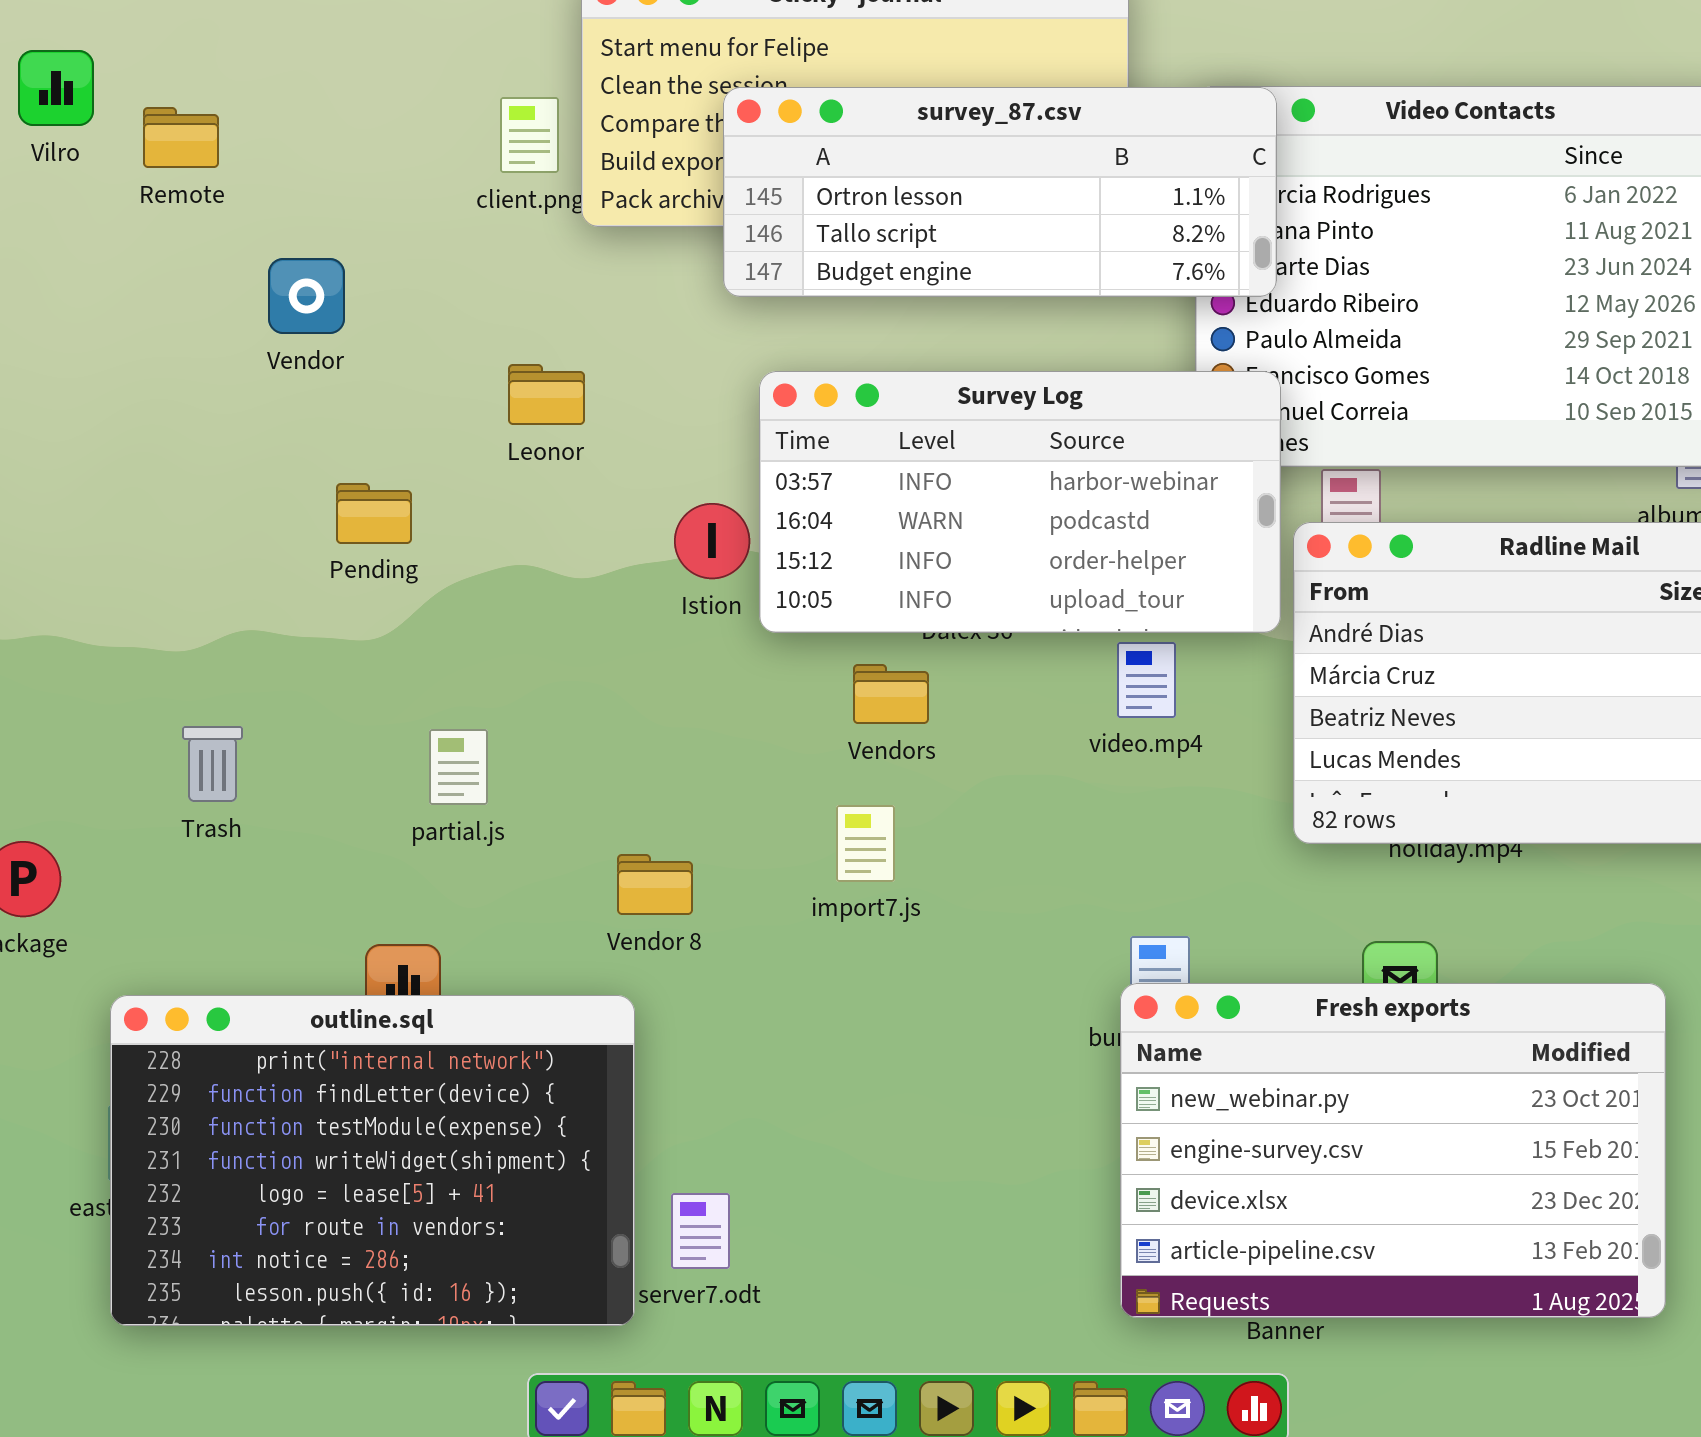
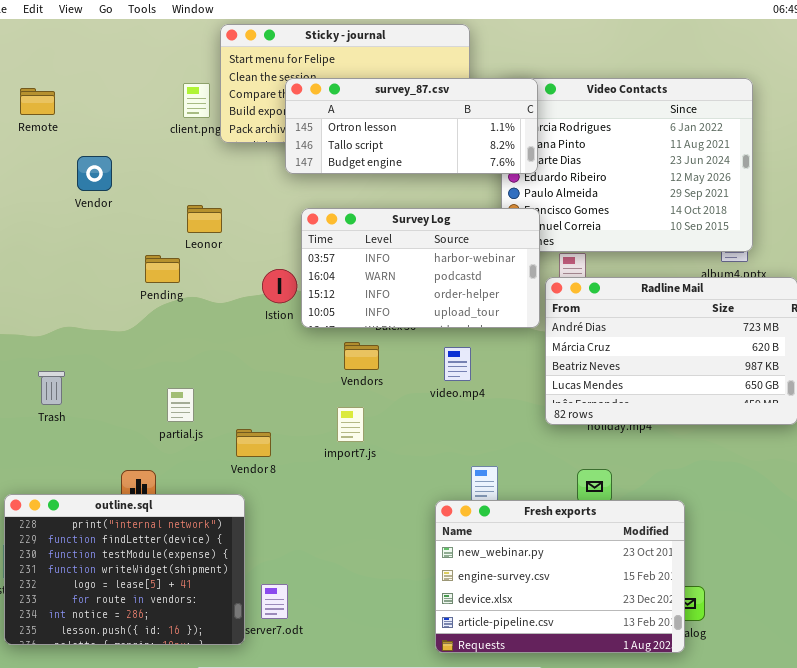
Pending: [336,483,412,544] -> [145,255,180,283], moved
video.mp4: [1117,642,1176,718] -> [444,347,471,381], moved
partial.js: [429,729,488,805] -> [167,388,194,422], moved
Fresh exports: [1120,983,1666,1318] -> [435,500,685,653], moved

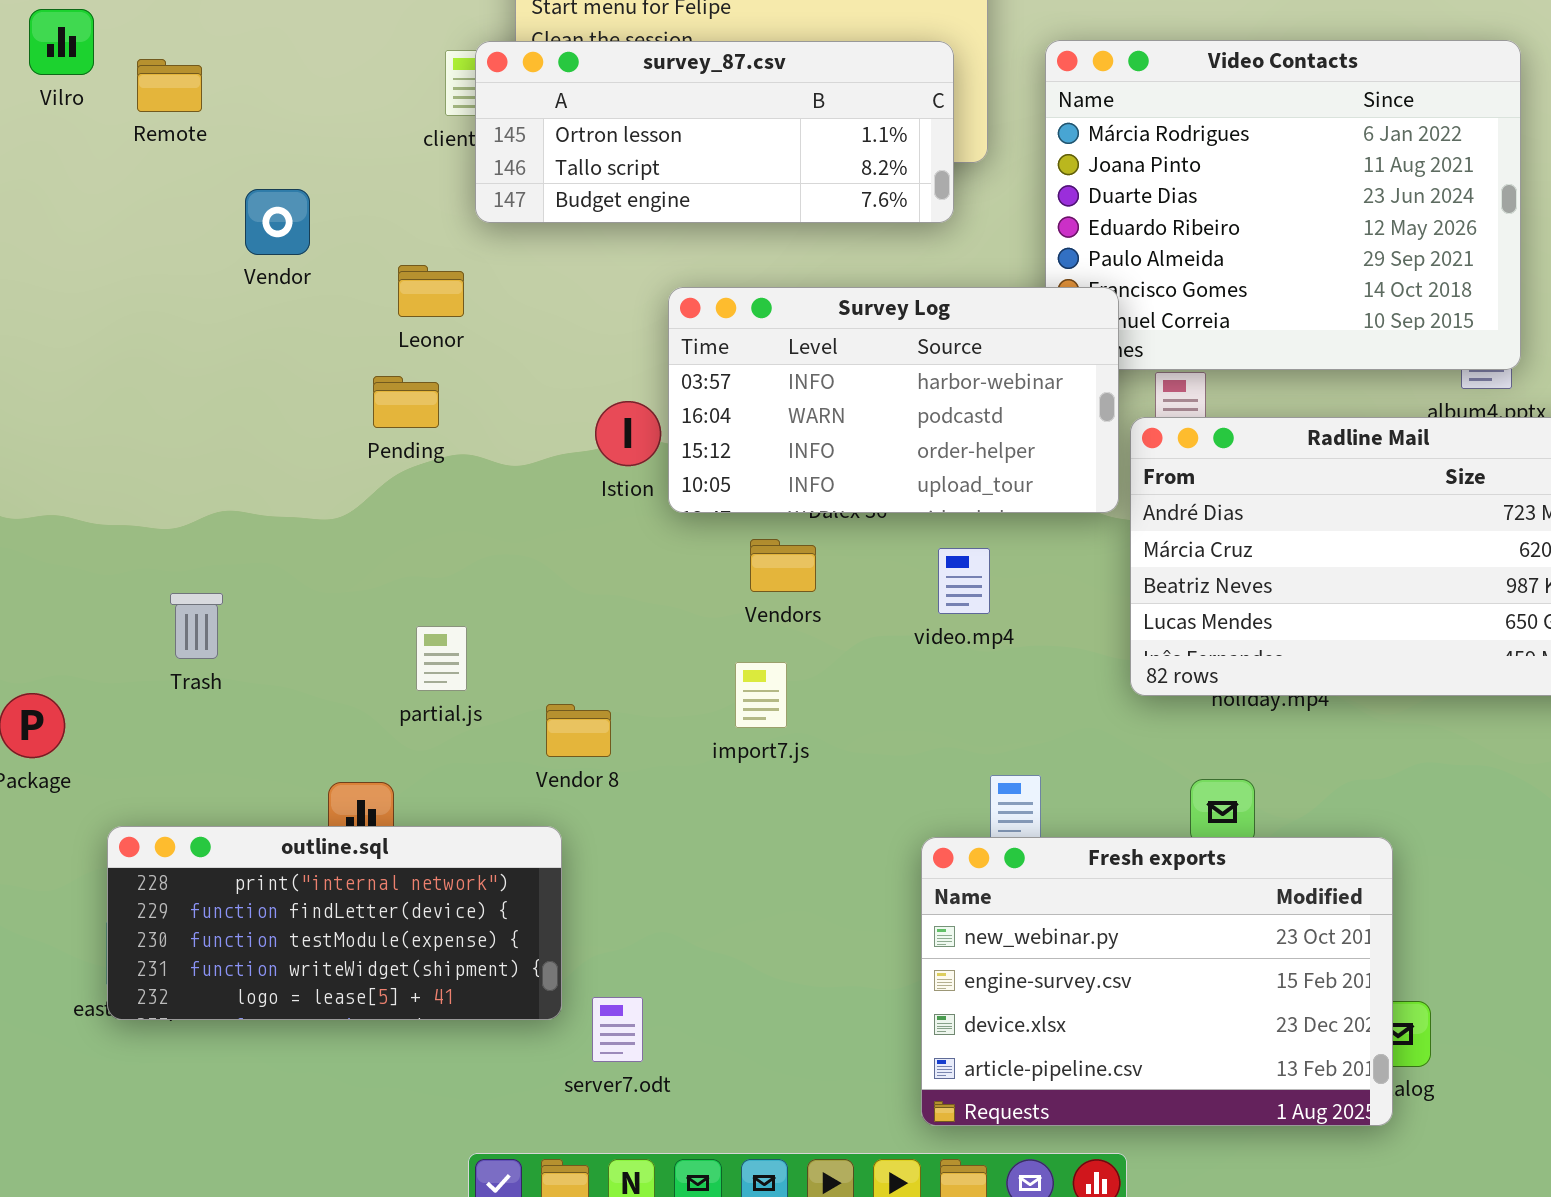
survey_87.csv: [285,78,538,174] -> [475,41,954,223], moved
Leonor: [187,205,222,233] -> [398,265,464,317], moved
outline.sql: [4,494,245,645] -> [107,826,562,1020], resized

